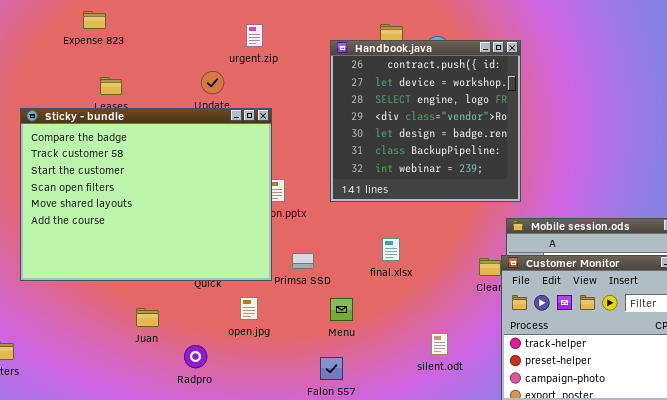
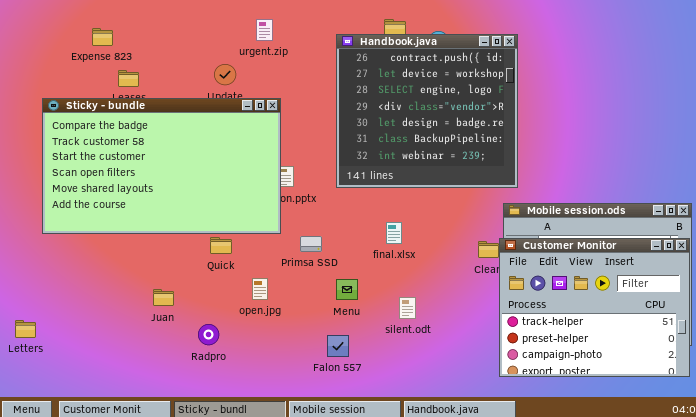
Expense 823: [83,11,106,29] -> [92,28,113,46], moved
Sticky - bundle: [20,108,272,281] -> [42,98,281,234], resized
silent.odt: [431,333,448,355] -> [399,297,416,319], moved

